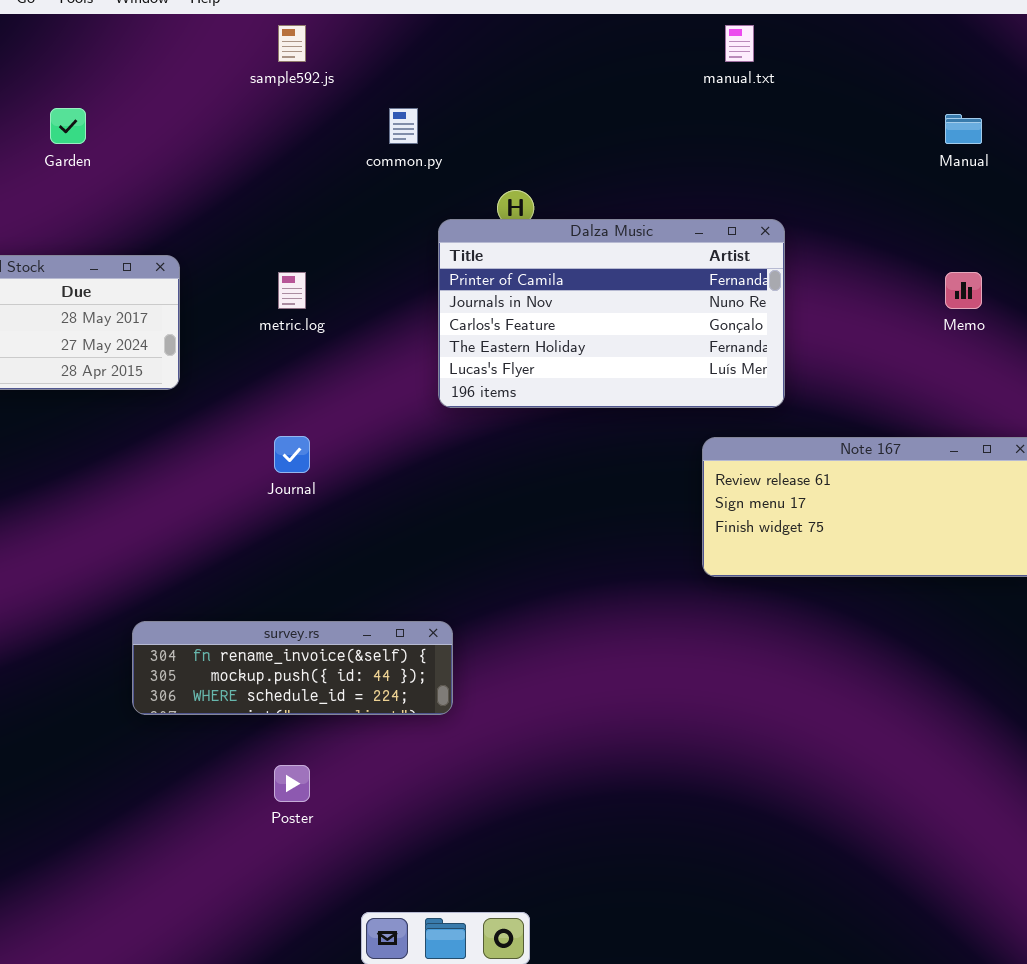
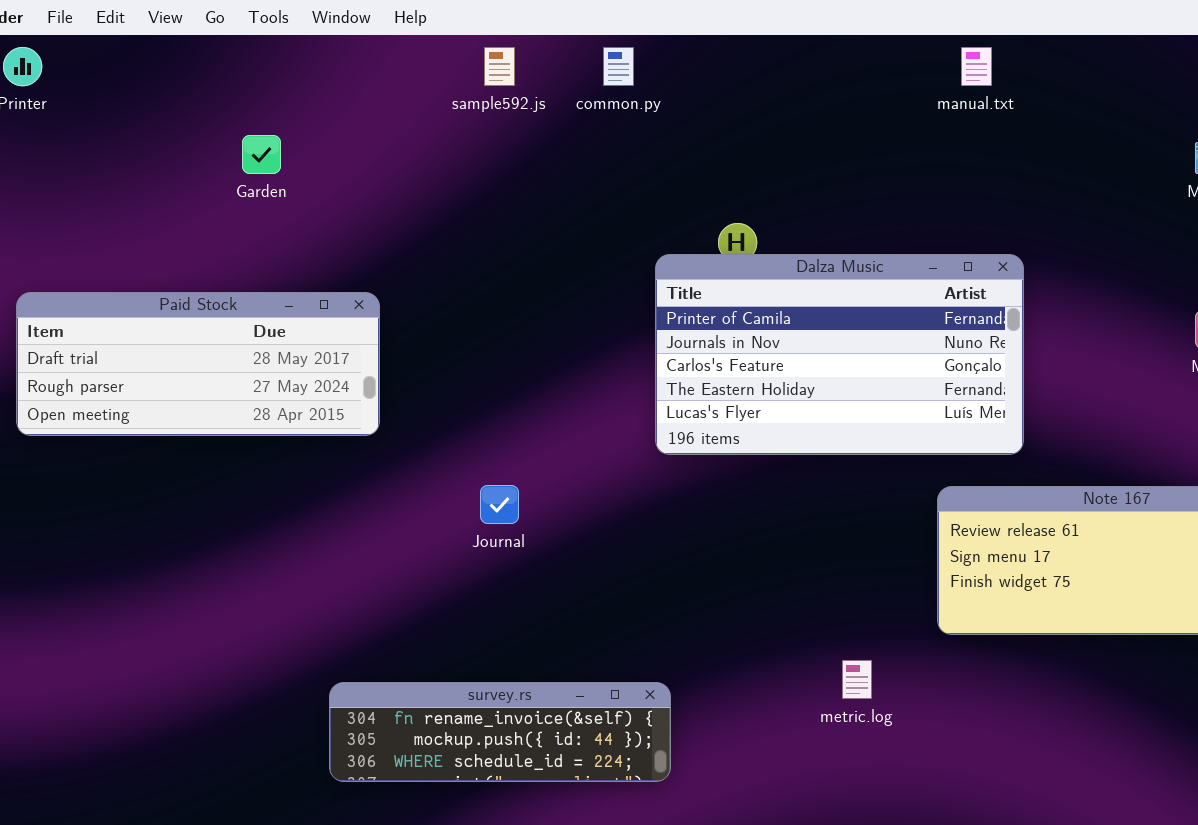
common.py: [389,108,418,144] -> [603,47,634,86], moved
metric.log: [278,272,306,309] -> [842,660,872,699], moved

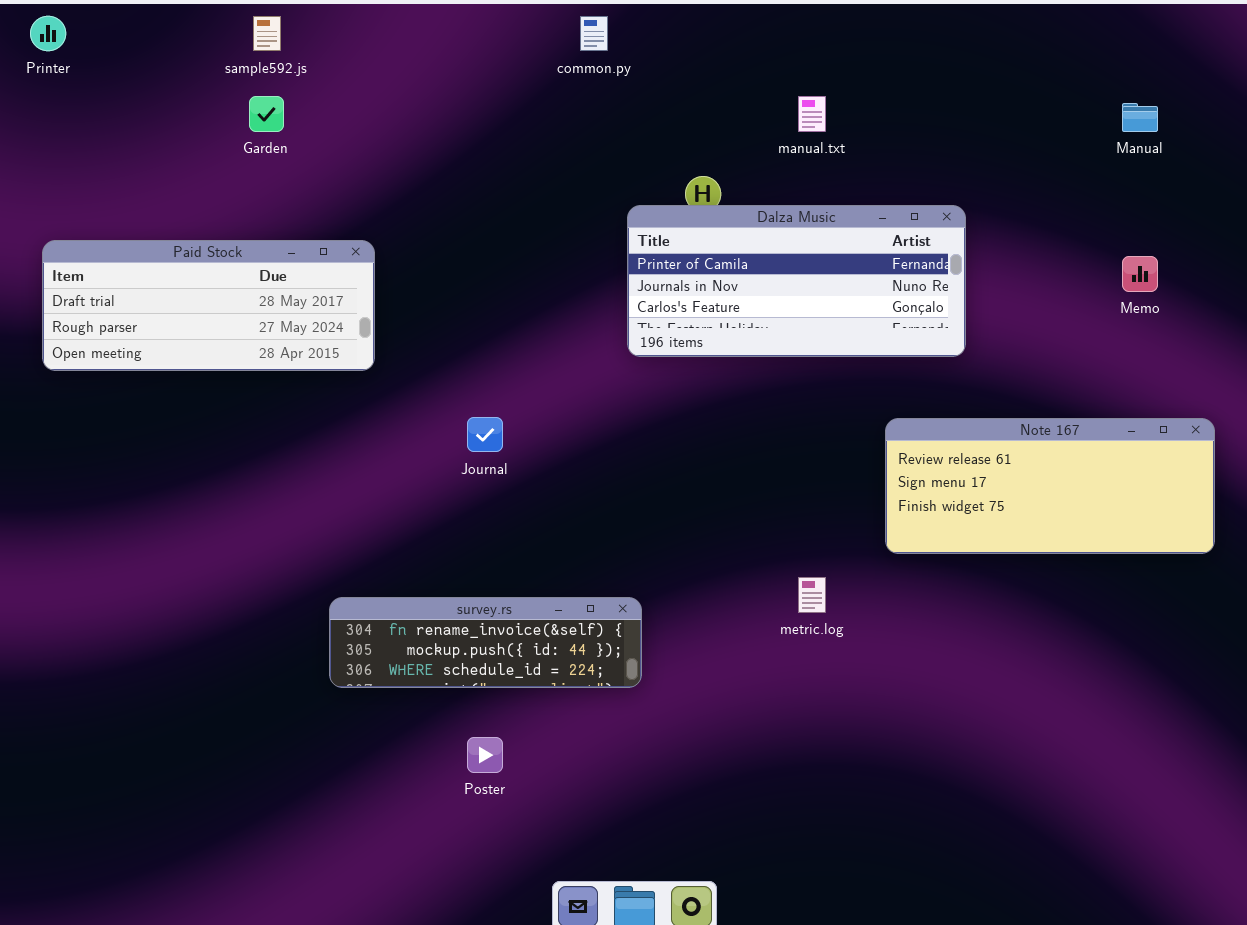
sample592.js: [484,47,515,86] -> [253,16,281,51], moved
manual.txt: [961,47,992,86] -> [798,96,826,132], moved
Dalza Music: [655,254,1024,455] -> [627,205,966,357], resized

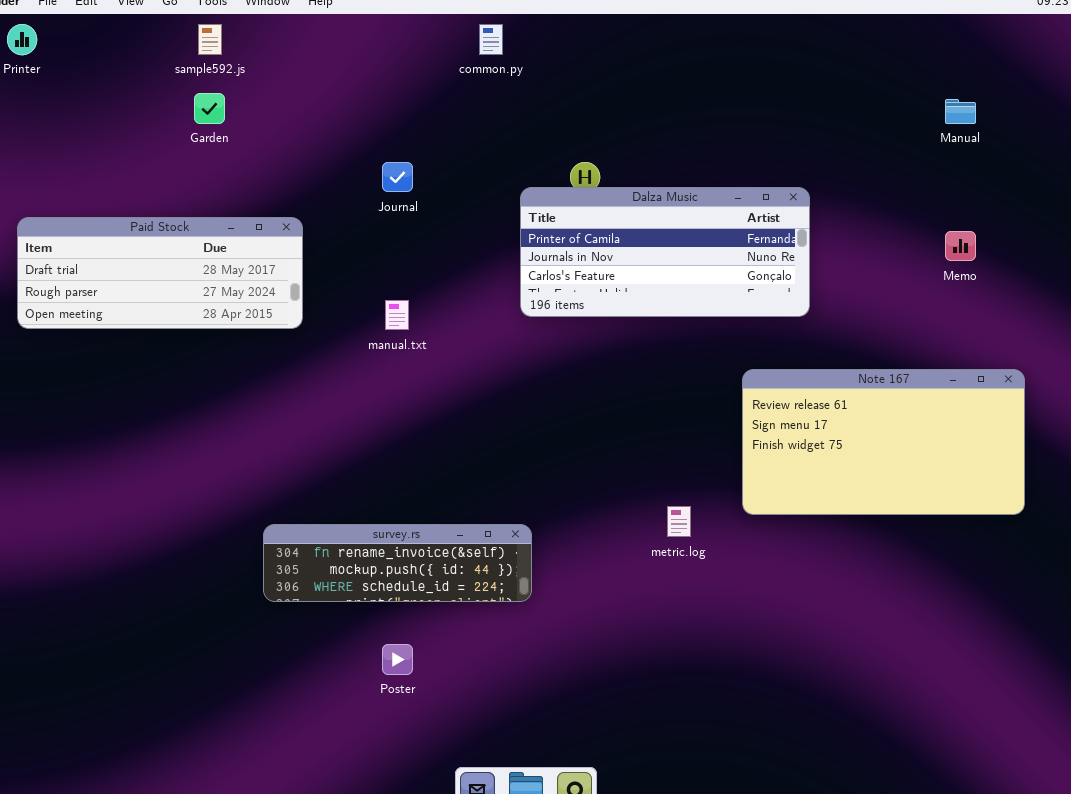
manual.txt: [798,96,826,132] -> [385,300,409,330], moved
Journal: [467,417,503,452] -> [382,162,413,192], moved
Note 167: [885,418,1215,554] -> [742,369,1025,515], resized

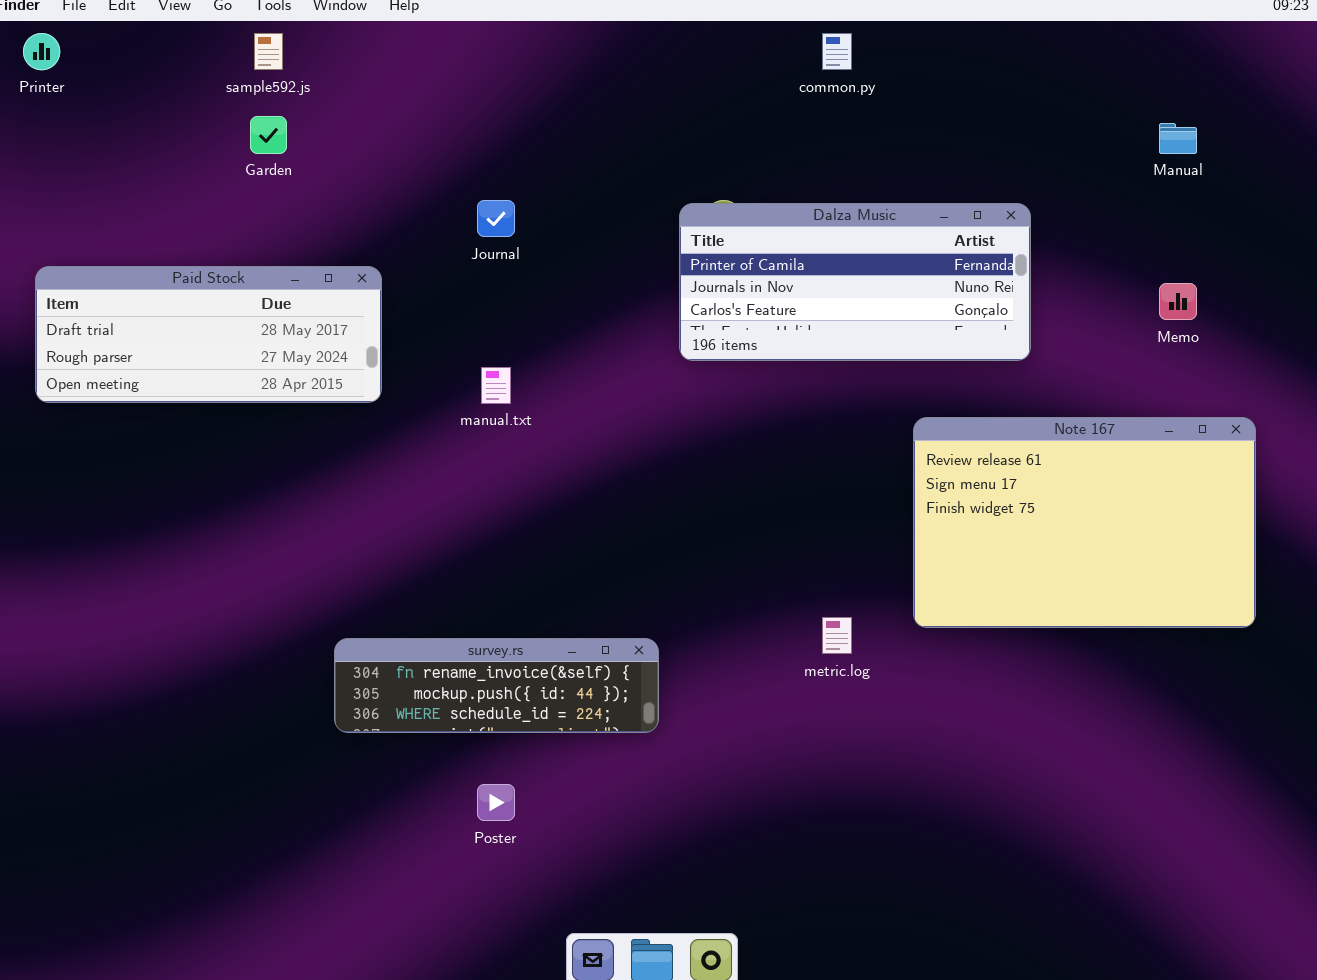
common.py: [479,24,503,55] -> [822,33,852,70], moved
Dalza Music: [520,187,810,317] -> [679,203,1031,361], moved
Note 167: [742,369,1025,515] -> [913,417,1256,628], resized

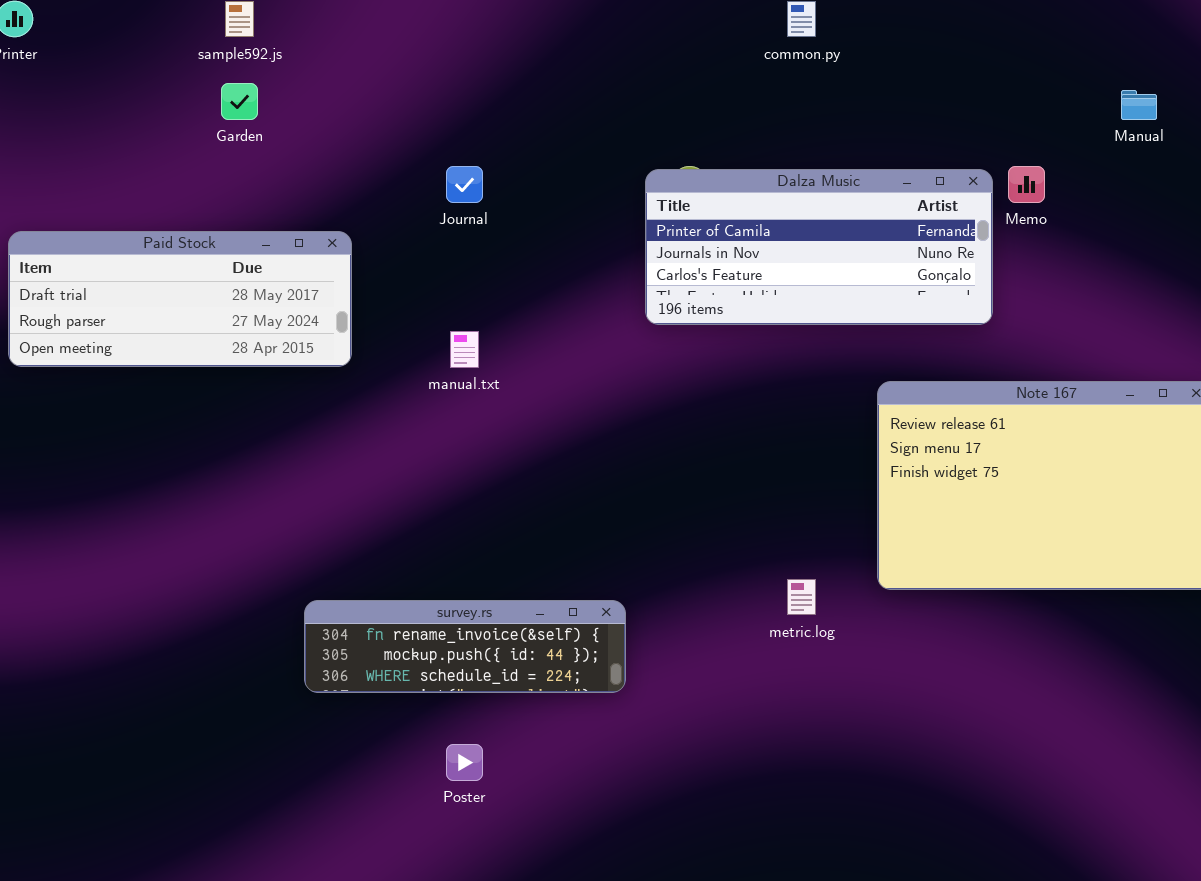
Memo: [1159,283,1197,320] -> [1008,166,1045,203], moved

